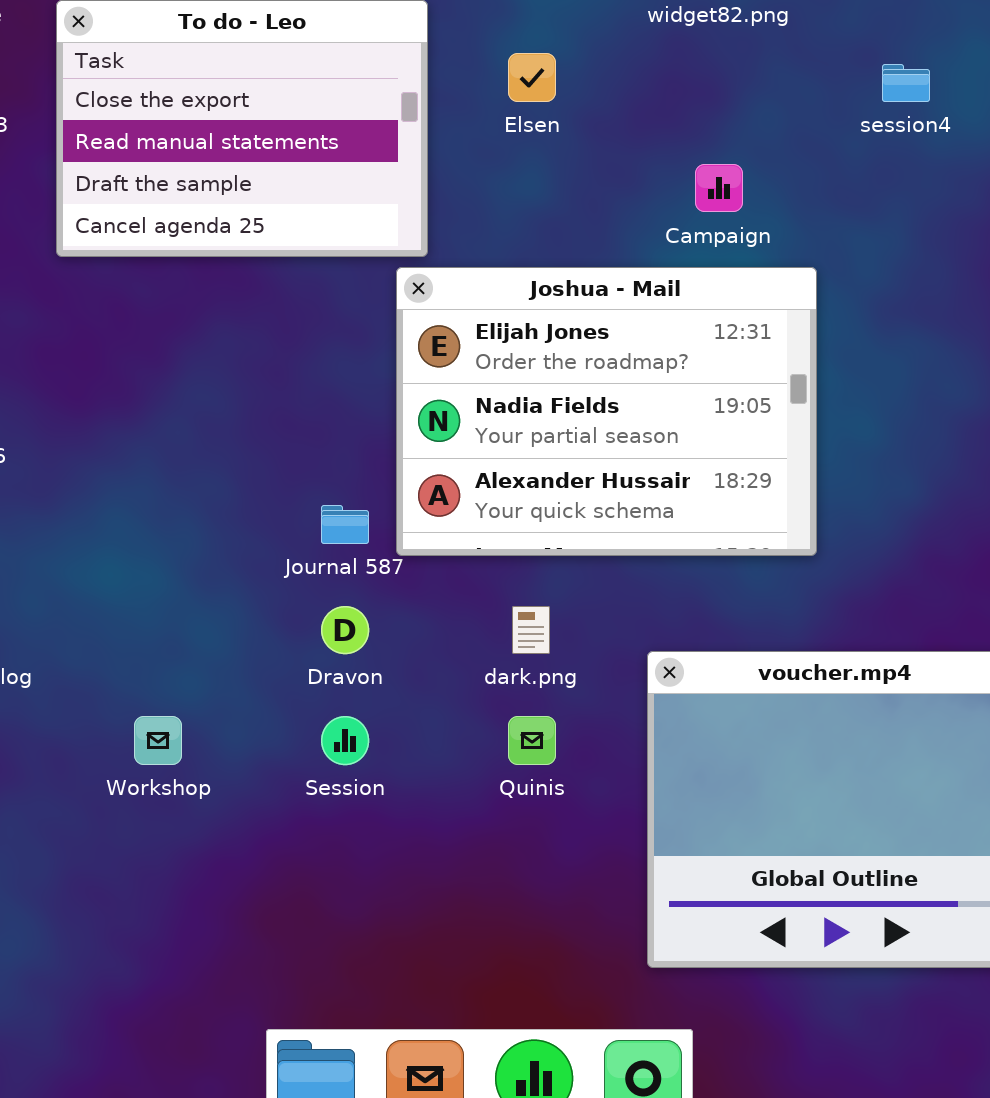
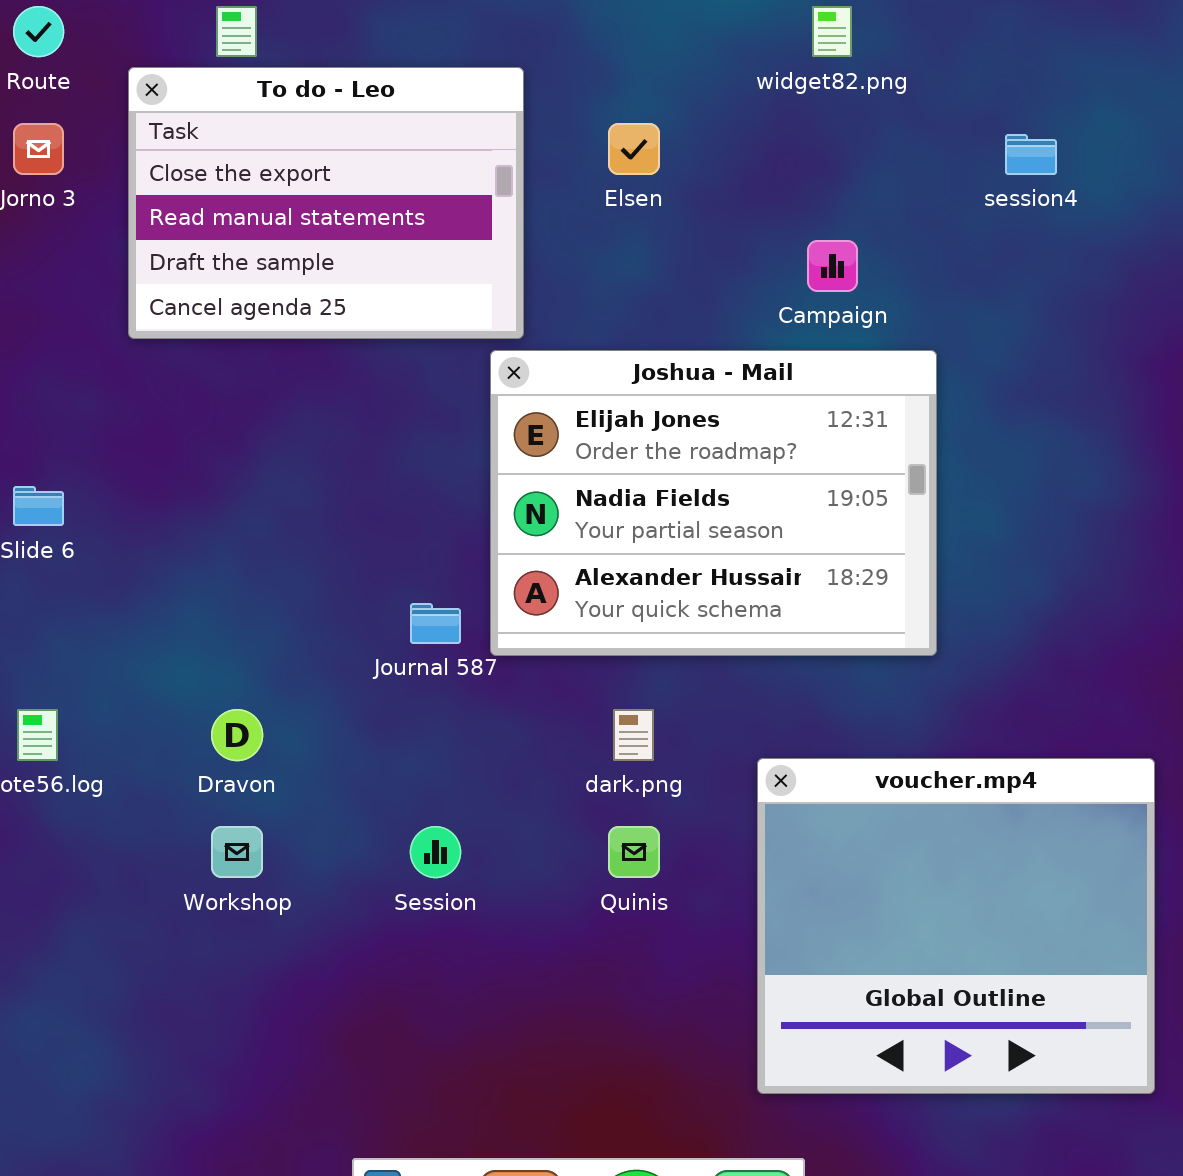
Dravon: [321,606,369,654] -> [211,709,263,761], moved

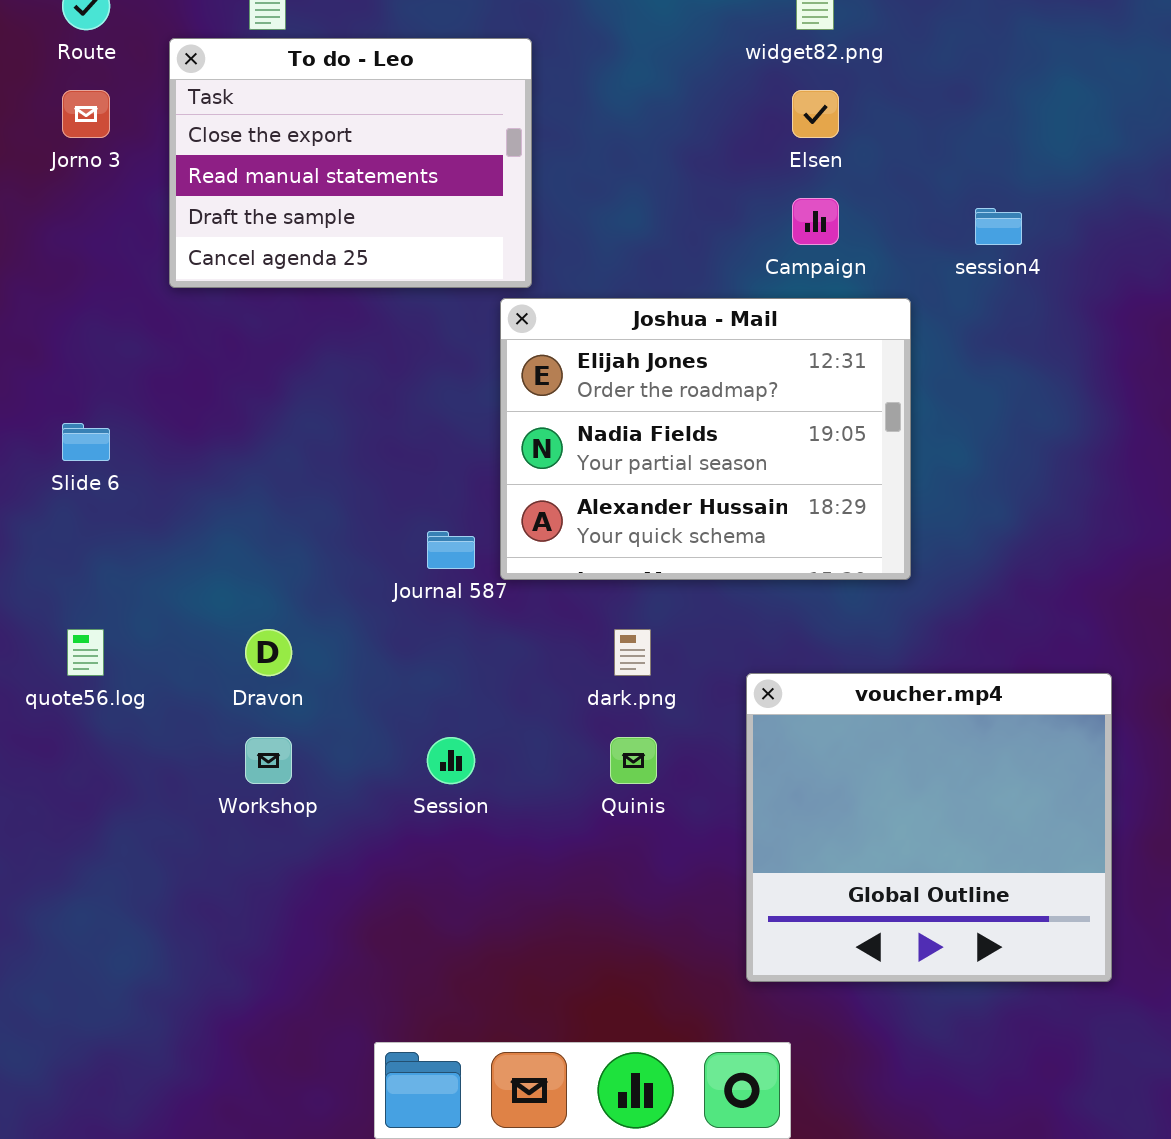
Elsen: [608,123,660,175] -> [792,90,839,138], moved
session4: [1005,134,1057,175] -> [975,208,1022,245], moved

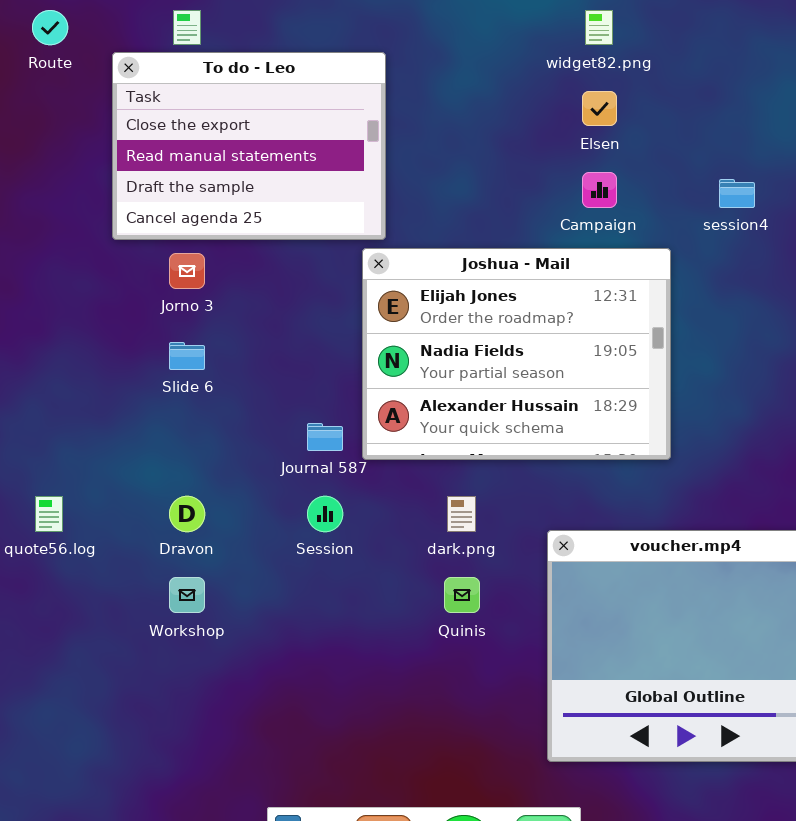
Jorno 3: [62,90,110,138] -> [169,253,205,289], moved
Slide 6: [62,423,110,461] -> [169,342,205,370], moved
Session: [427,737,475,784] -> [307,496,343,532], moved

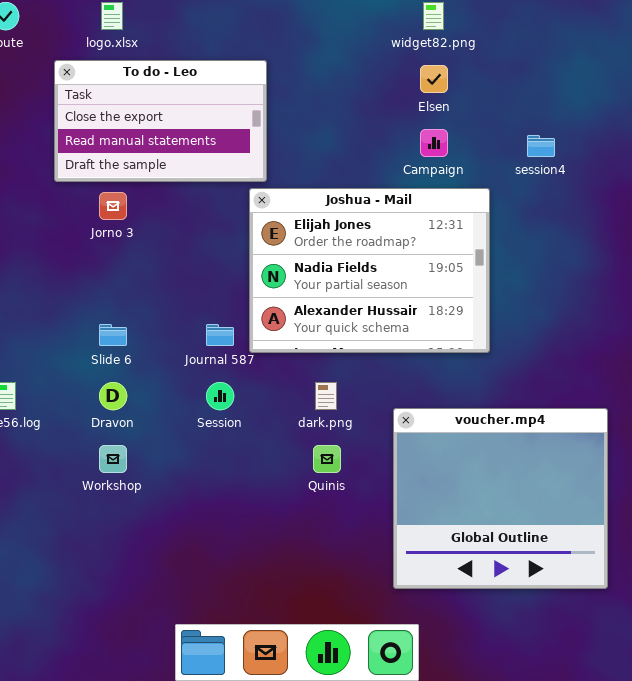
To do - Leo: [112,52,386,240] -> [54,60,267,182], resized
Slide 6: [169,342,205,370] -> [99,324,127,346], moved

